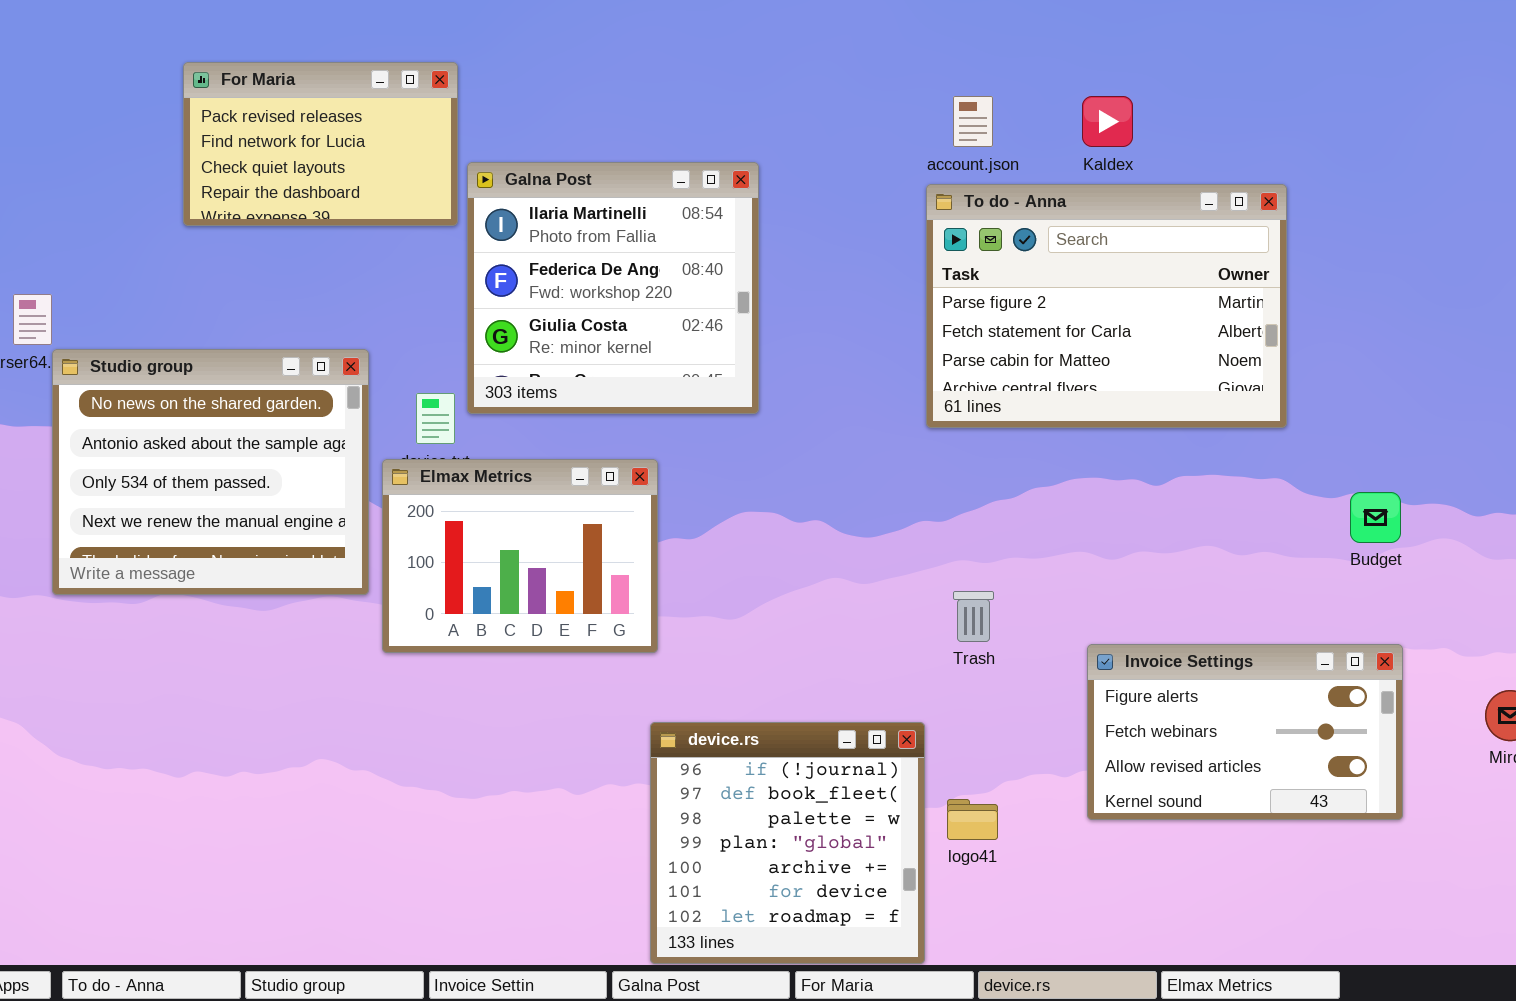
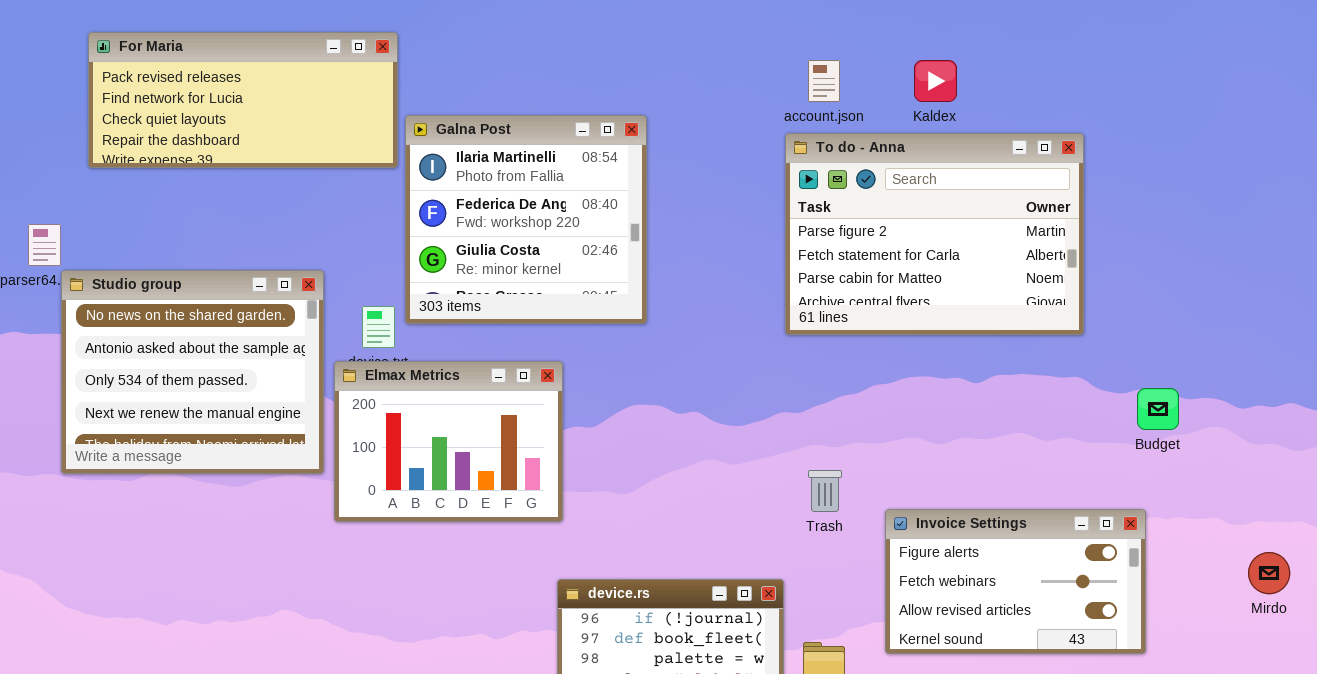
For Maria: [183,62,458,226] -> [88,32,398,168], resized
Invoice Settings: [1087,644,1403,820] -> [885,509,1146,654], moved

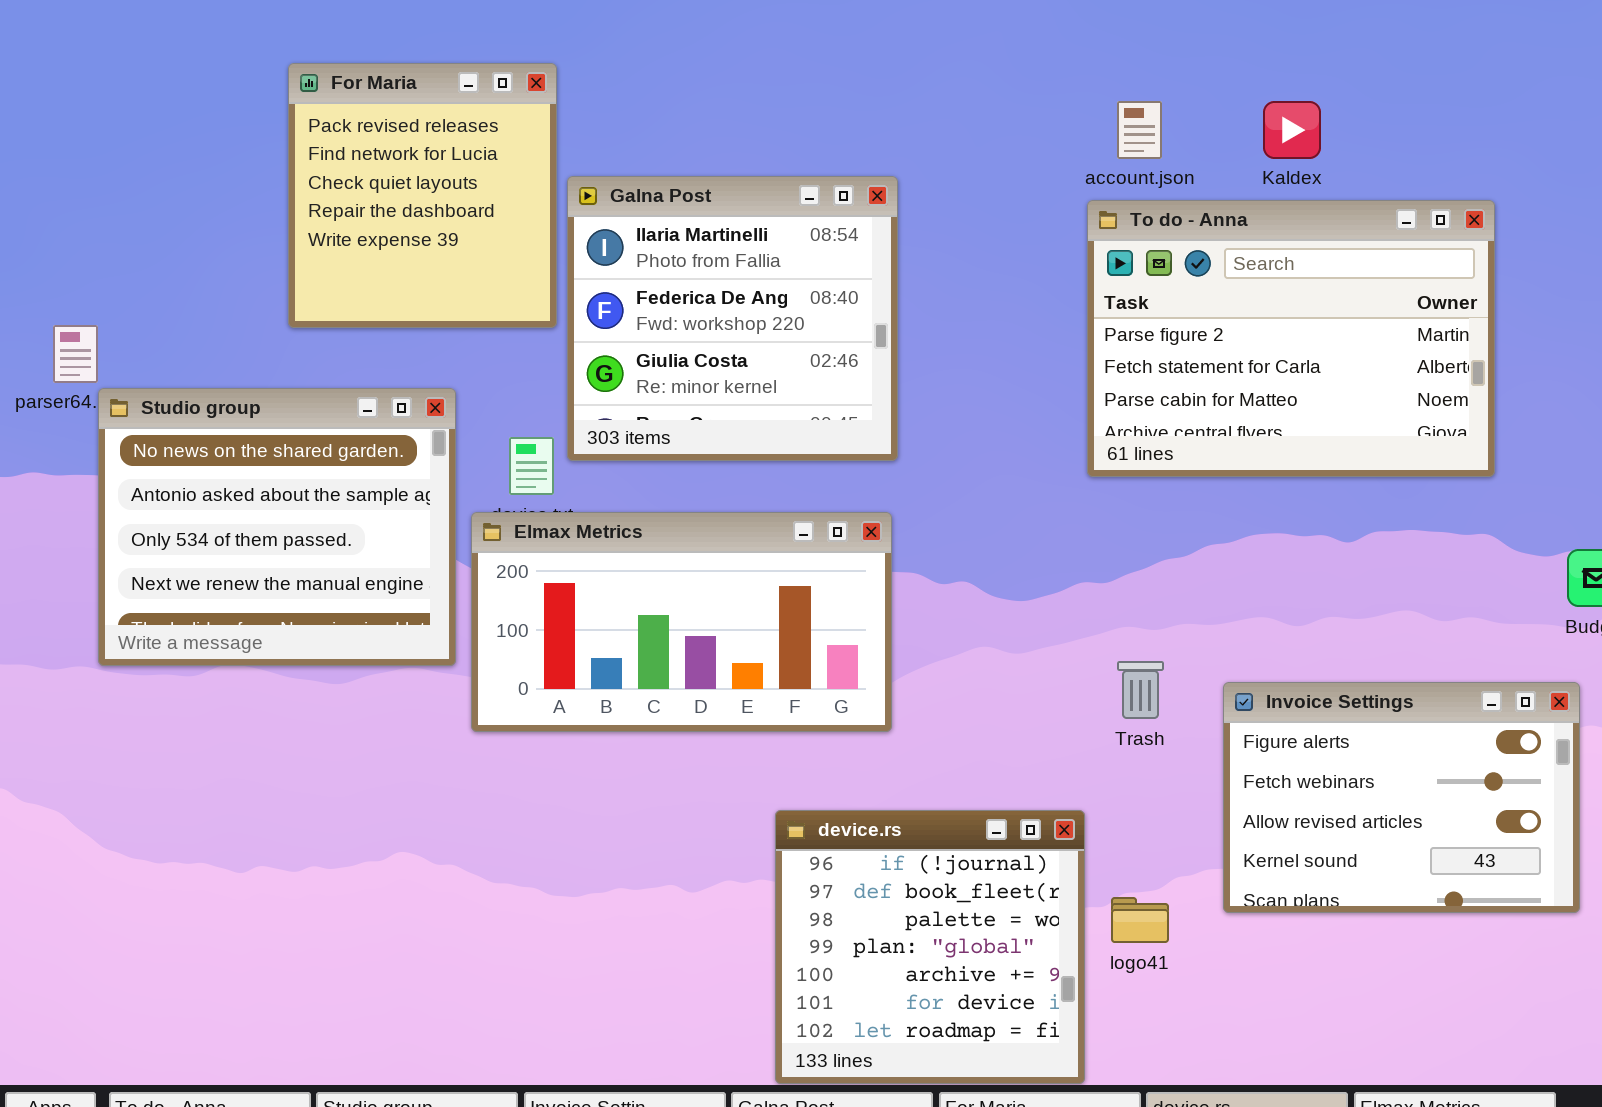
For Maria: [88,32,398,168] -> [288,63,557,328], resized
Elmax Metrics: [334,361,563,522] -> [471,512,892,732], resized
Invoice Settings: [885,509,1146,654] -> [1223,682,1580,913], resized

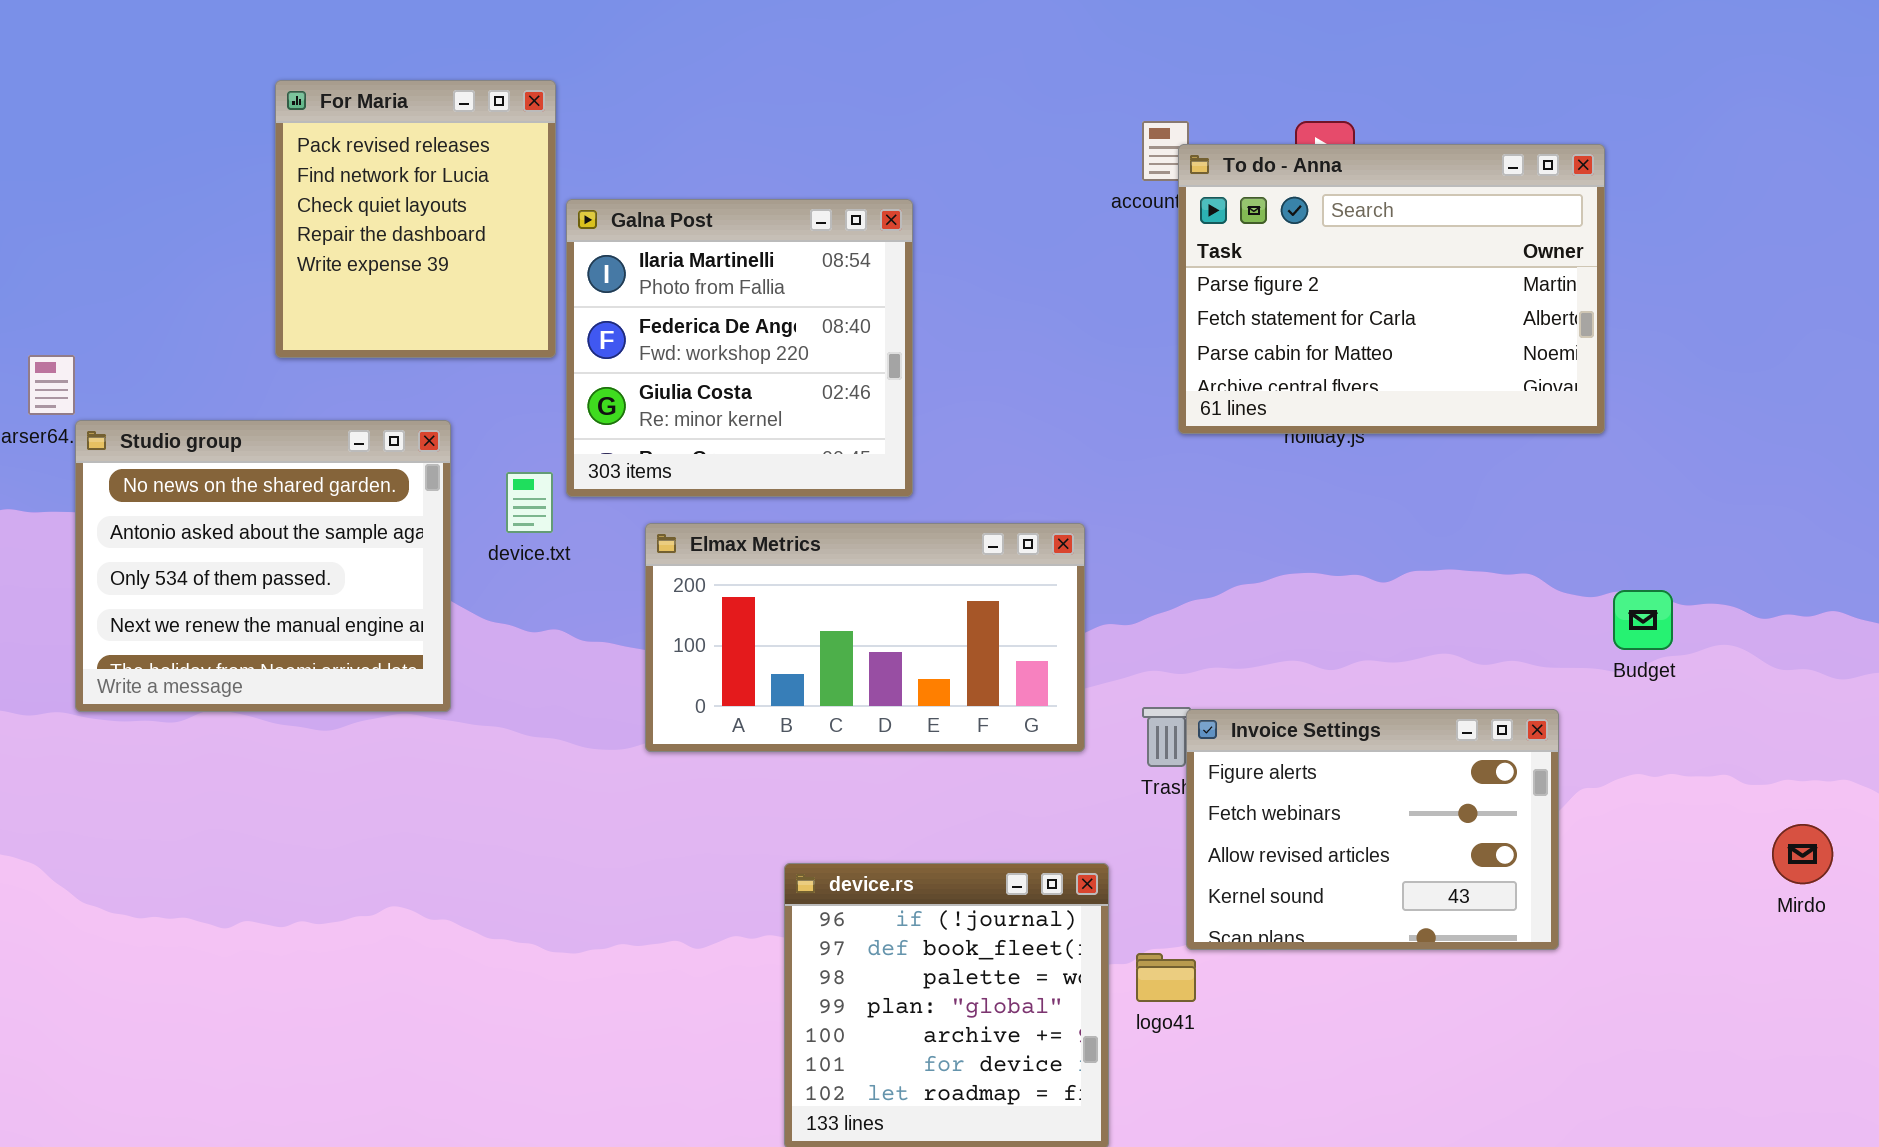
To do - Anna: [1087,200,1495,477] -> [1178,144,1605,434], moved
Elmax Metrics: [471,512,892,732] -> [645,523,1085,752], moved
Invoice Settings: [1223,682,1580,913] -> [1186,709,1559,950], moved

